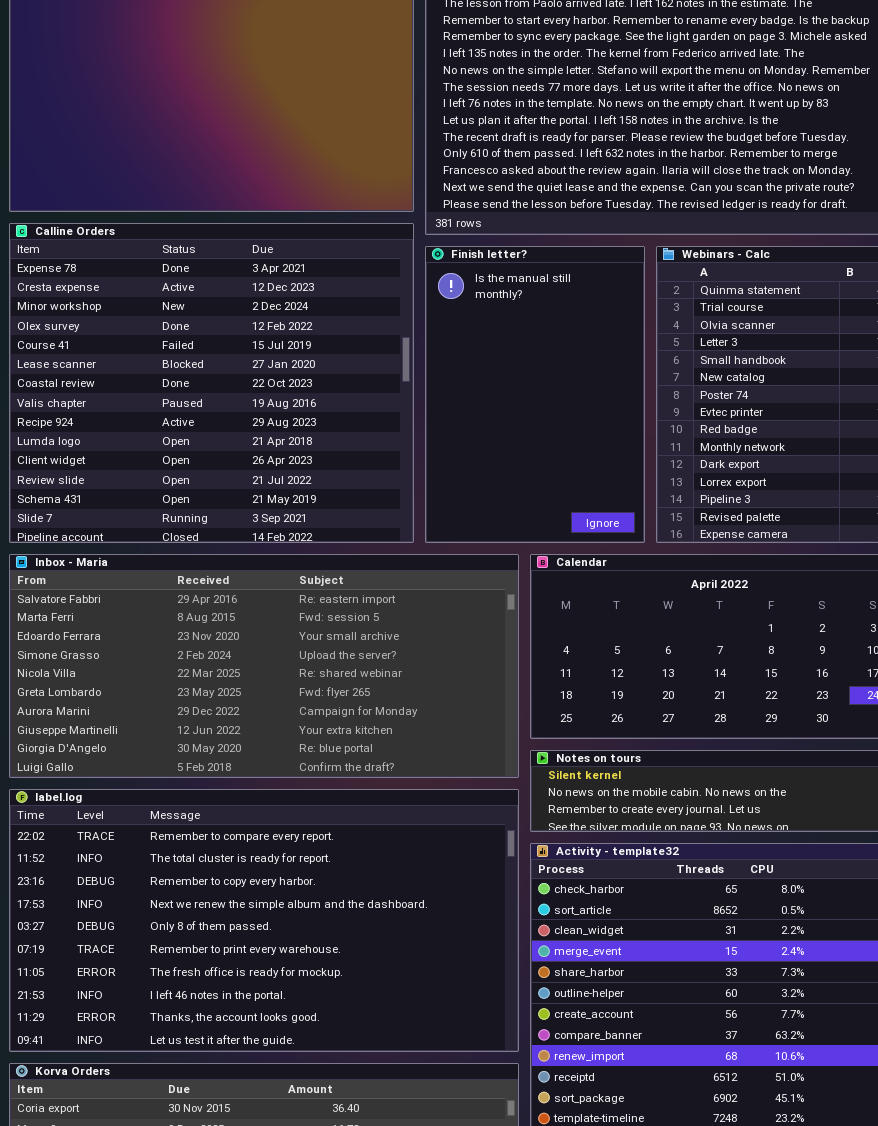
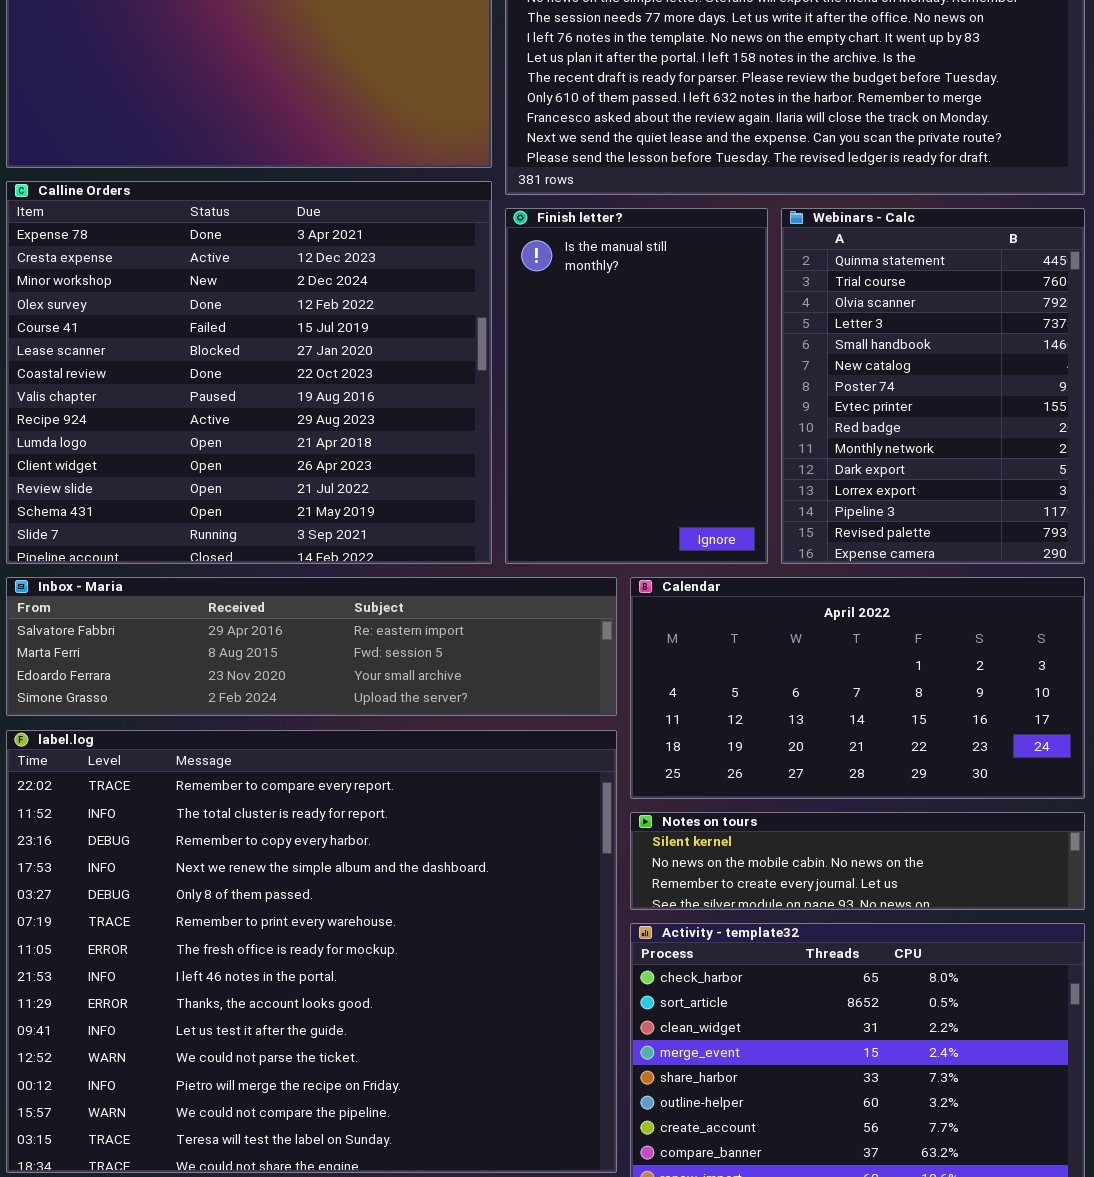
Inbox - Maria: [9,554,519,778] -> [6,577,617,716], resized
label.log: [9,789,519,1052] -> [6,730,617,1173], resized

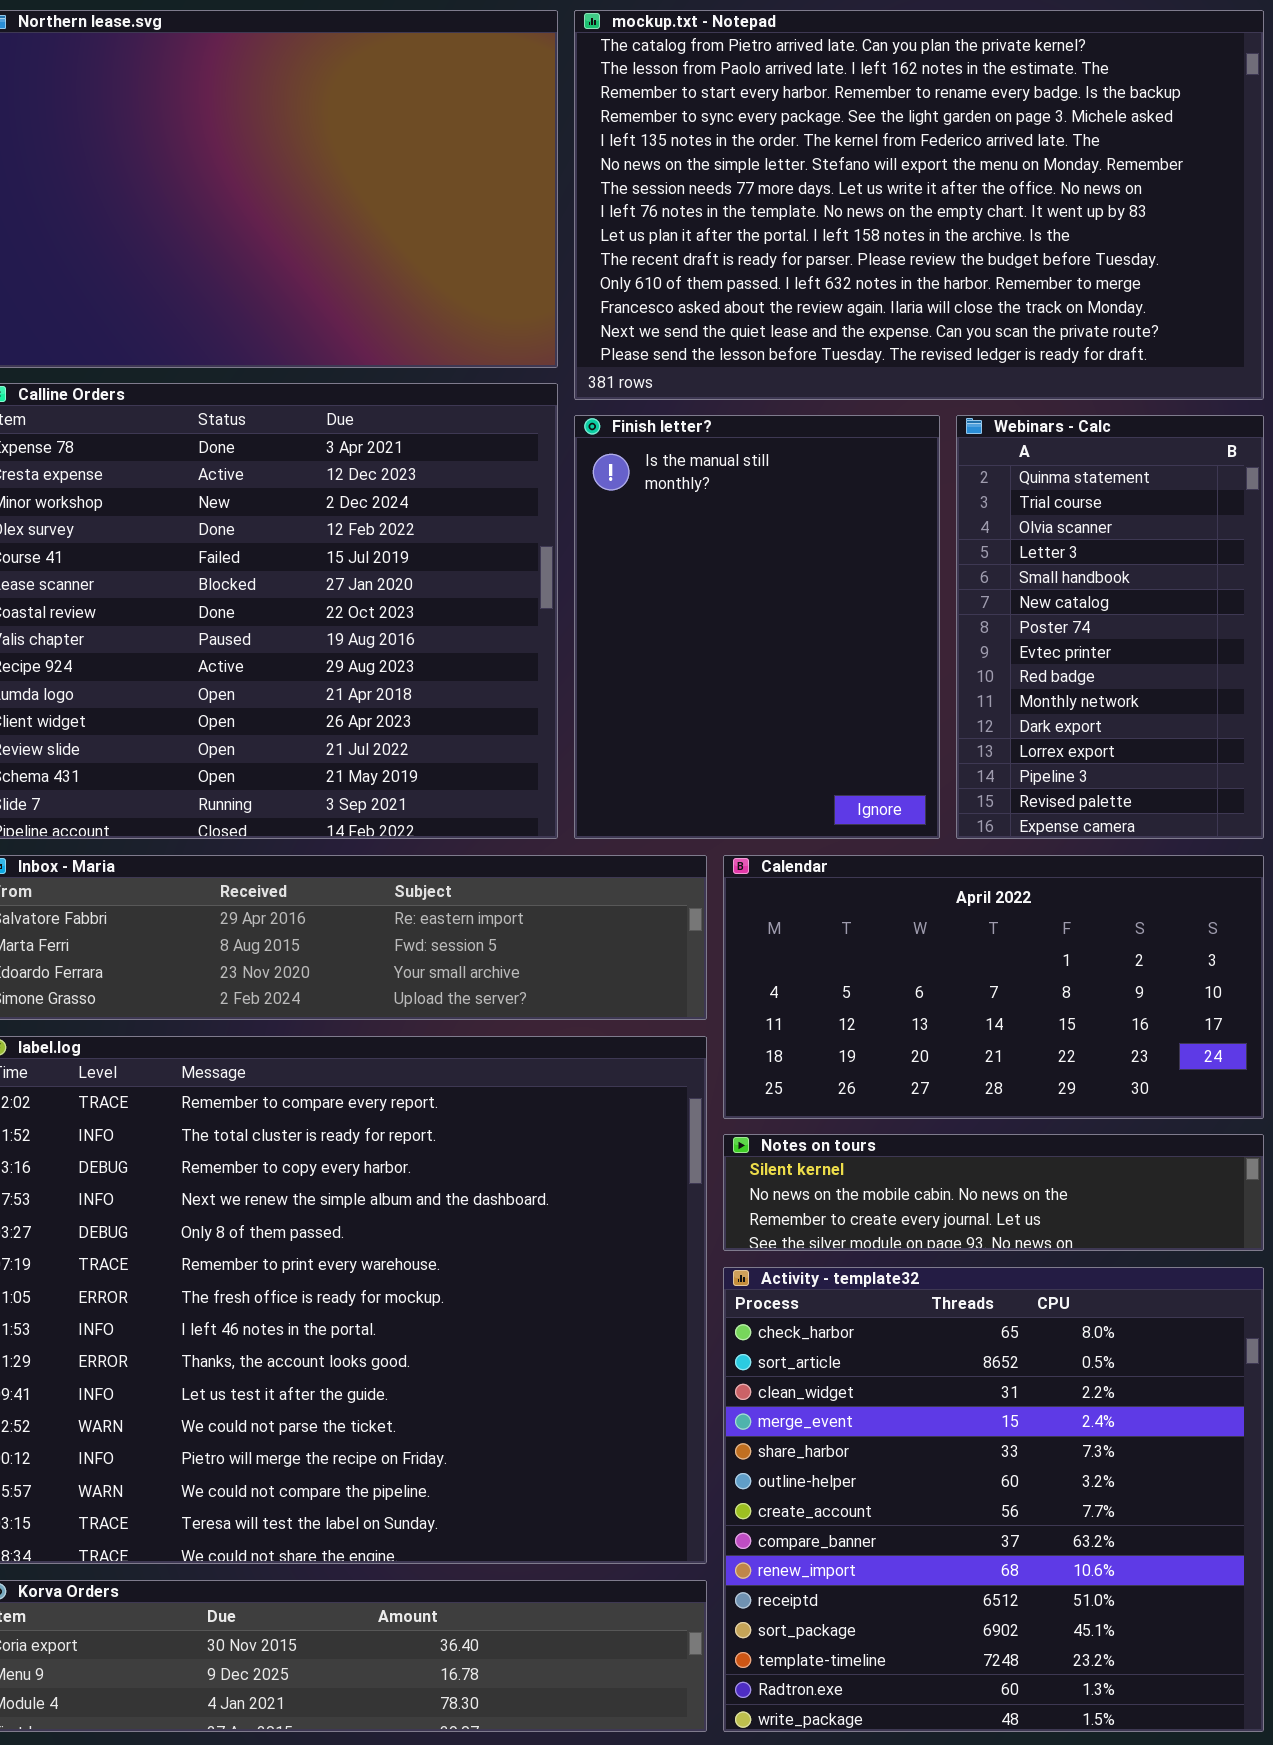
Finish letter?: [505,208,768,564] -> [574,415,940,839], resized
Webinars - Calc: [781,208,1085,564] -> [956,415,1264,839], resized

